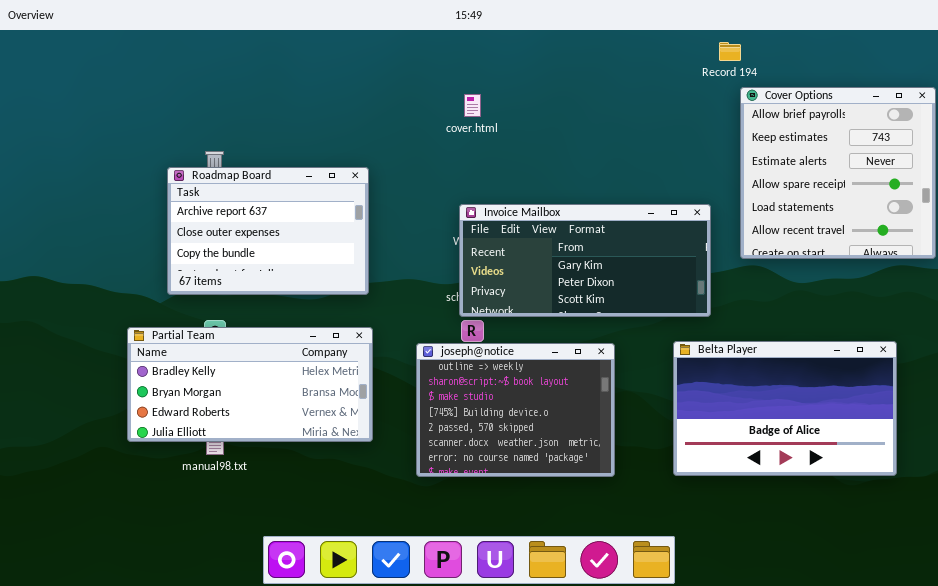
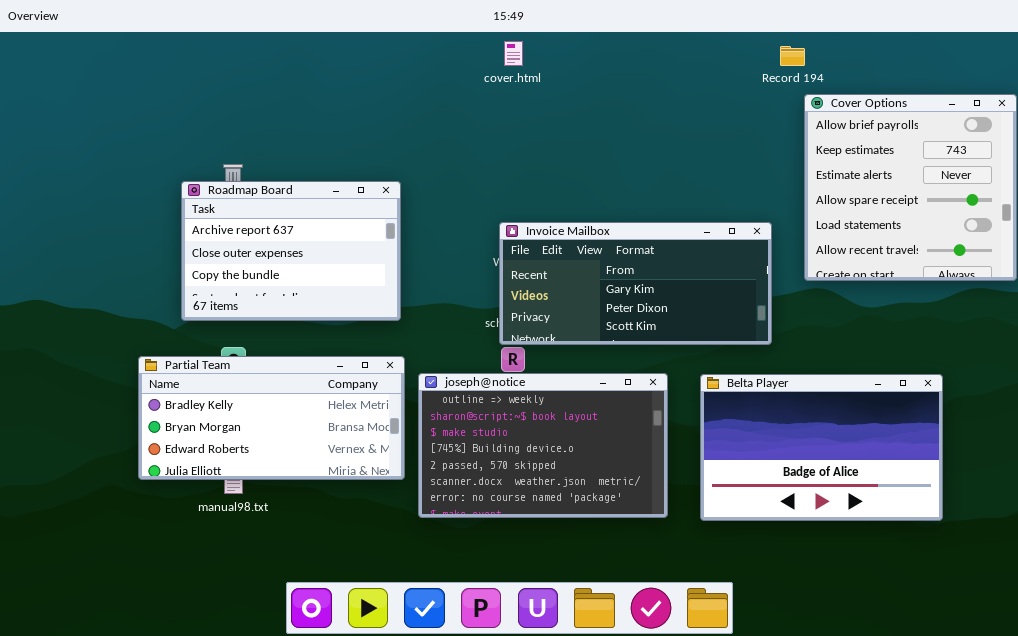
cover.html: [464,94,481,117] -> [504,41,523,66], moved
Belta Player: [673,341,897,476] -> [700,374,943,521], moved
joseph@notice: [416,343,615,477] -> [418,373,668,518], resized

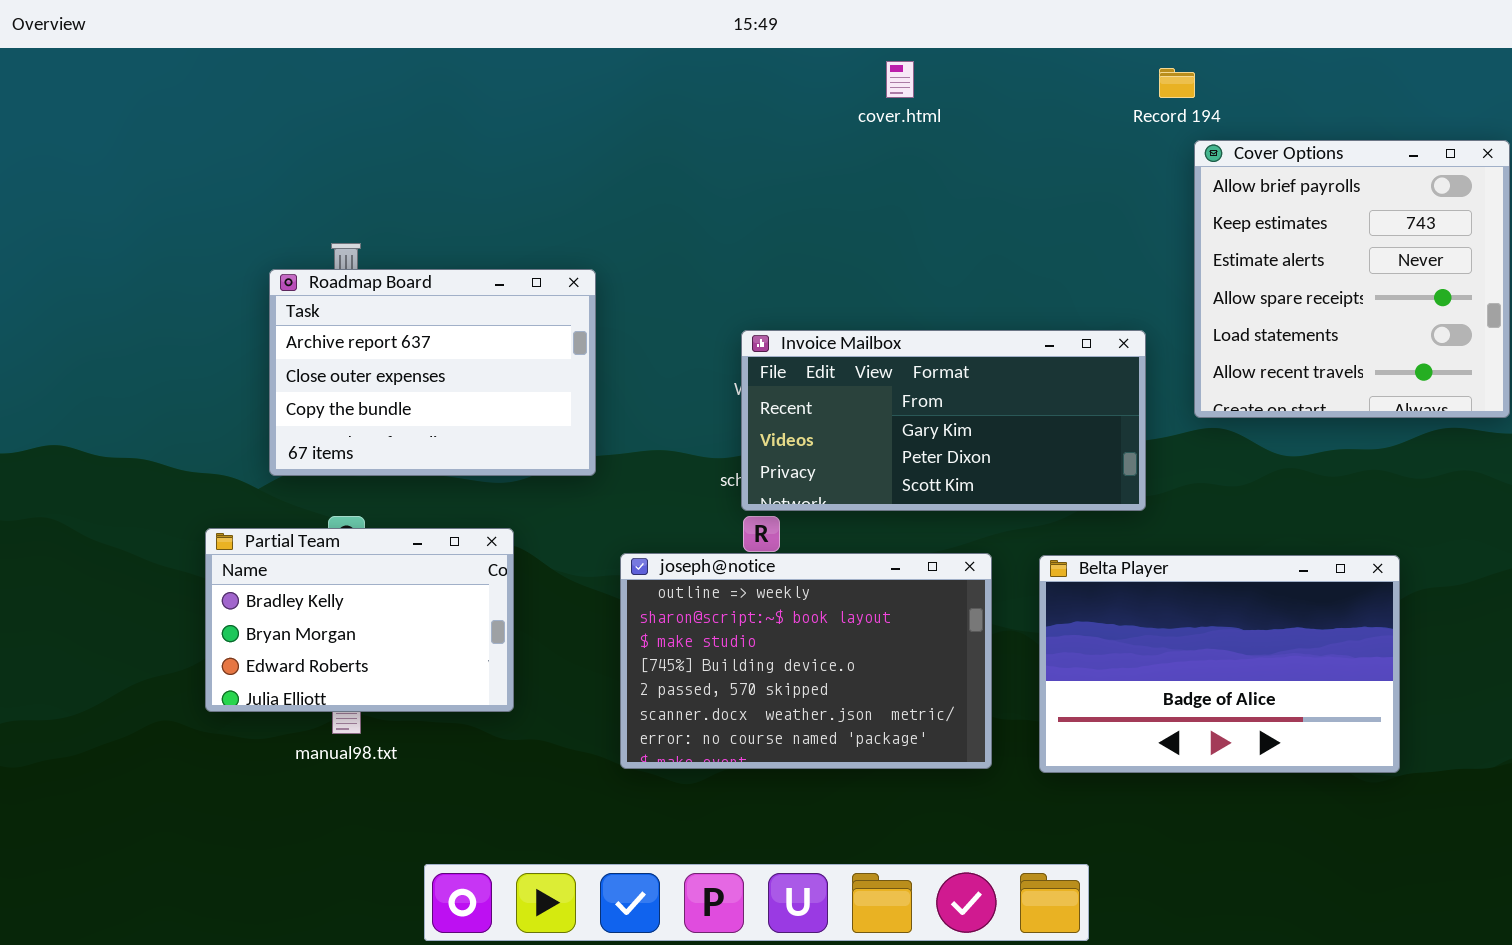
cover.html: [504,41,523,66] -> [886,61,914,98], moved
Partial Team: [138,356,405,480] -> [205,528,514,712], resized

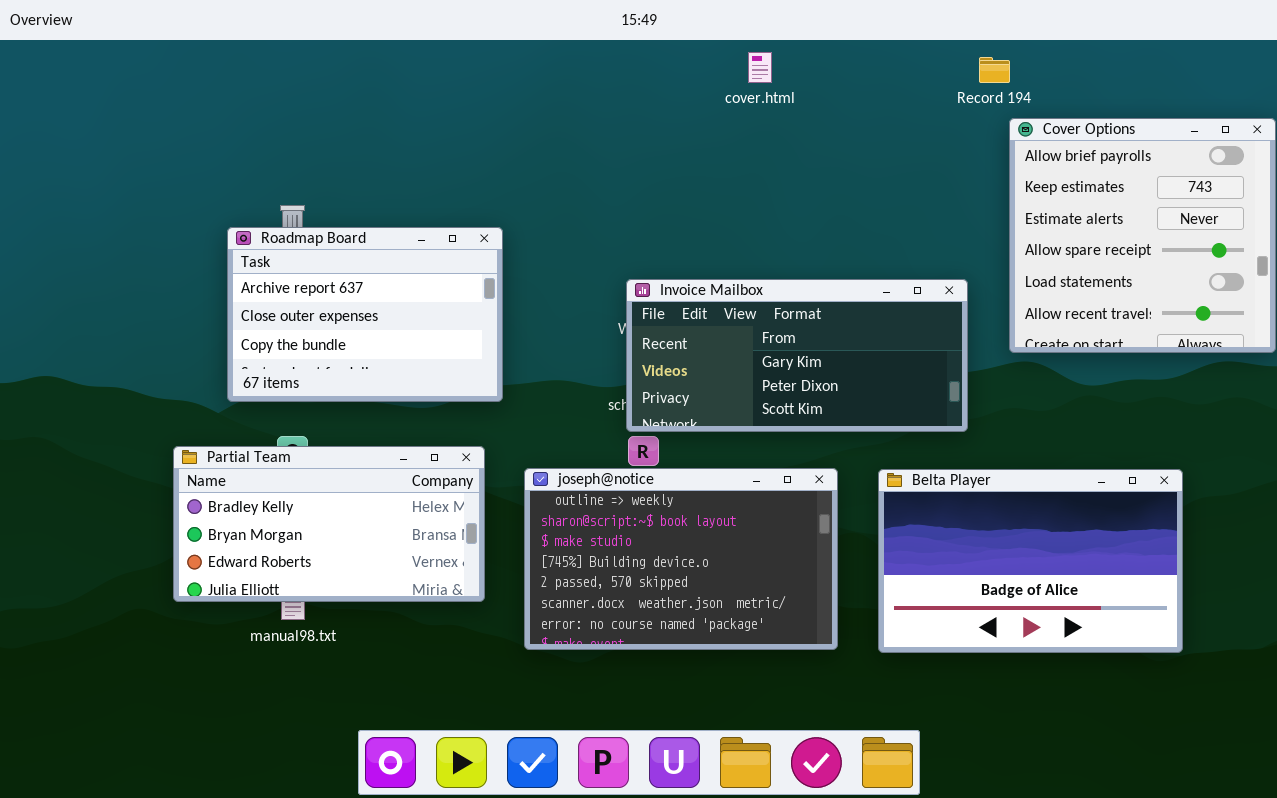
Partial Team: [205,528,514,712] -> [173,446,485,602], resized

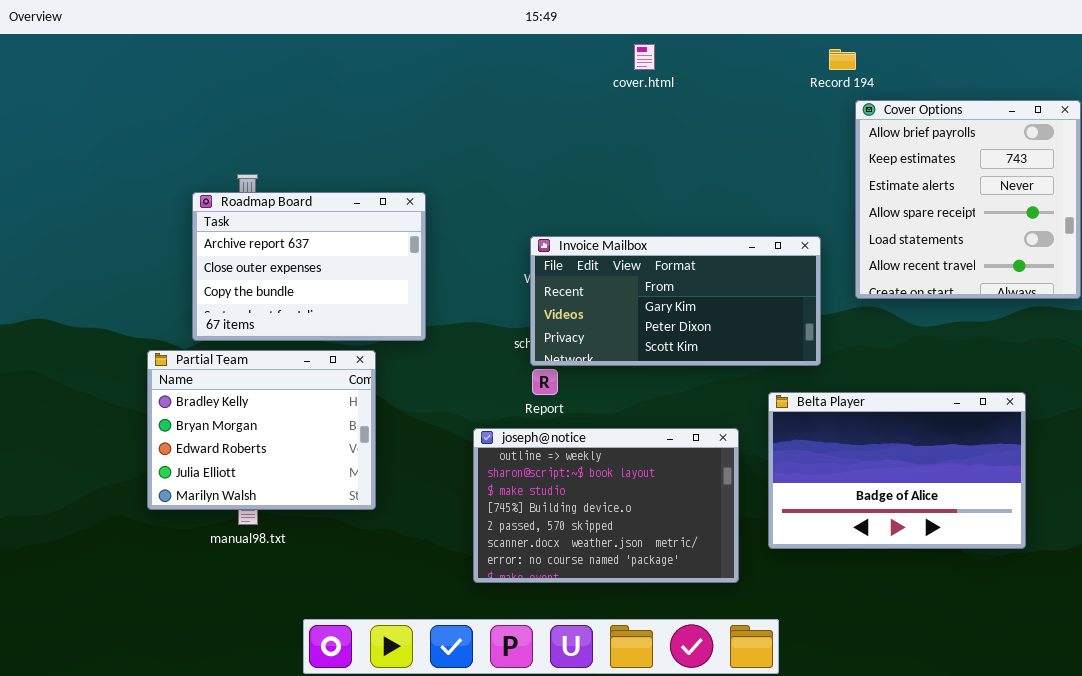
Partial Team: [173,446,485,602] -> [147,350,376,510], resized
joseph@notice: [524,468,838,650] -> [473,428,739,583], moved
Belta Player: [878,469,1183,653] -> [768,392,1026,549], moved

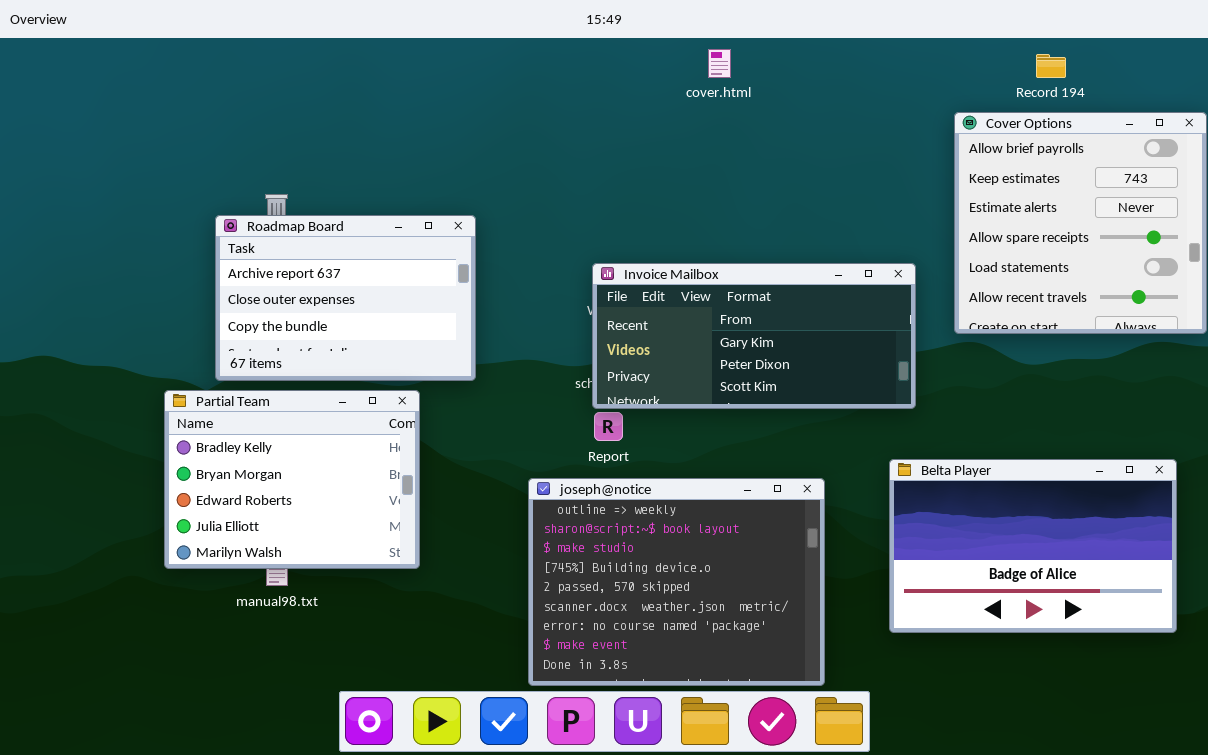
Record 194: [829,49,856,70] -> [1036,54,1066,78], moved
Belta Player: [768,392,1026,549] -> [889,459,1177,633], moved
joseph@notice: [473,428,739,583] -> [528,478,825,686], resized

